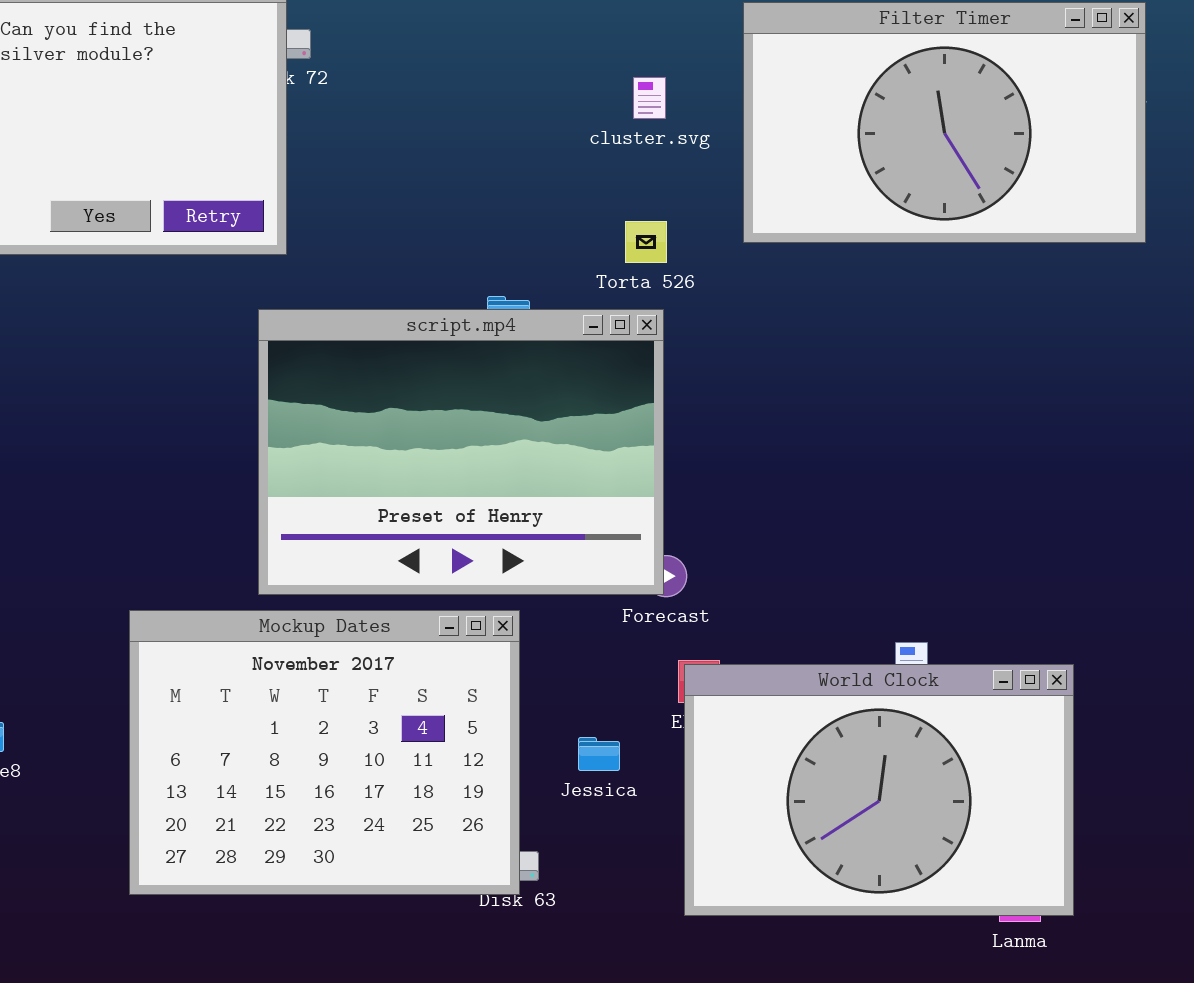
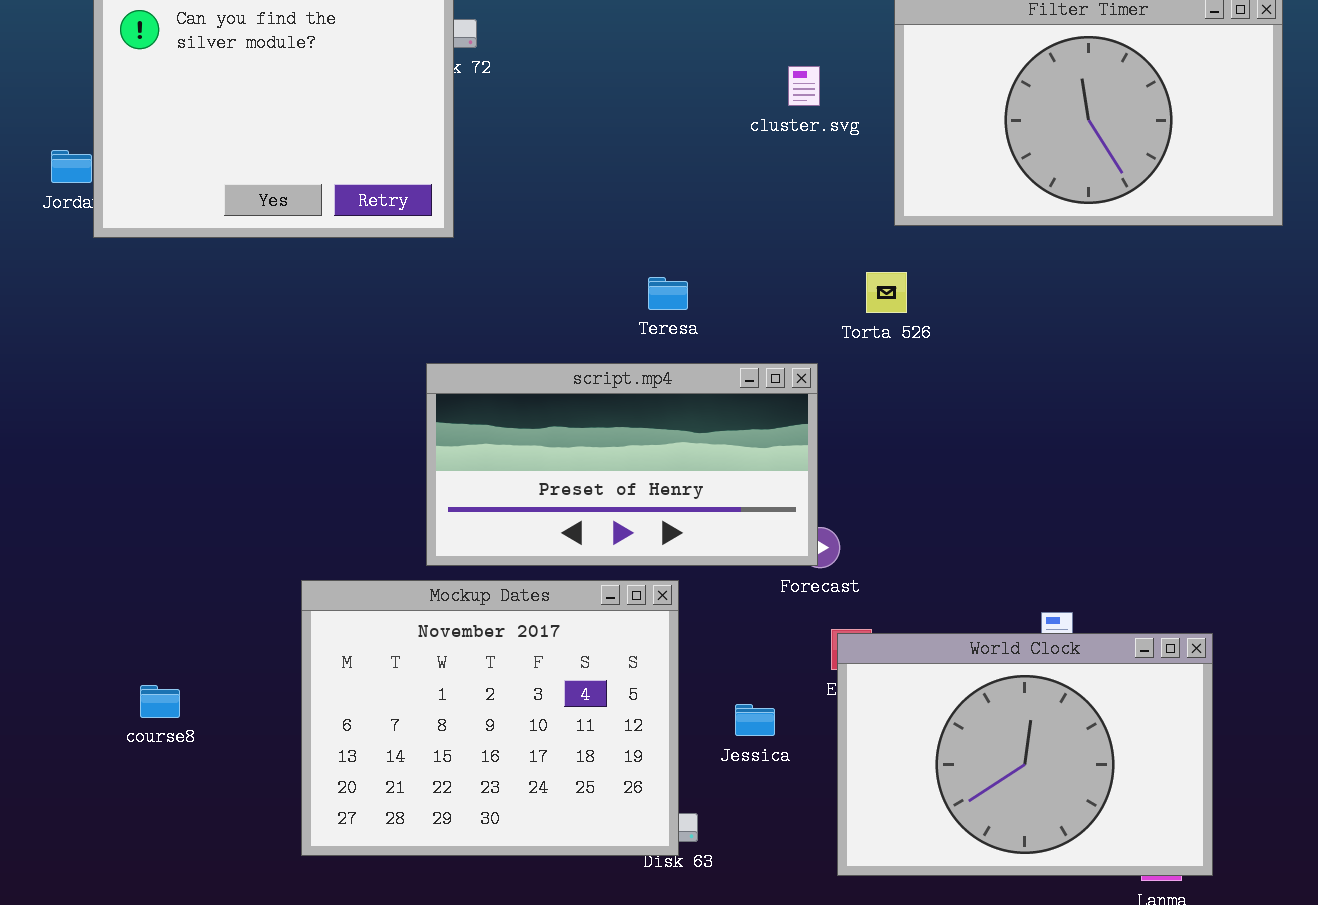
Torta 526: [625,221,667,263] -> [866,272,907,313], moved
script.mp4: [258,309,664,595] -> [426,363,818,566], resized

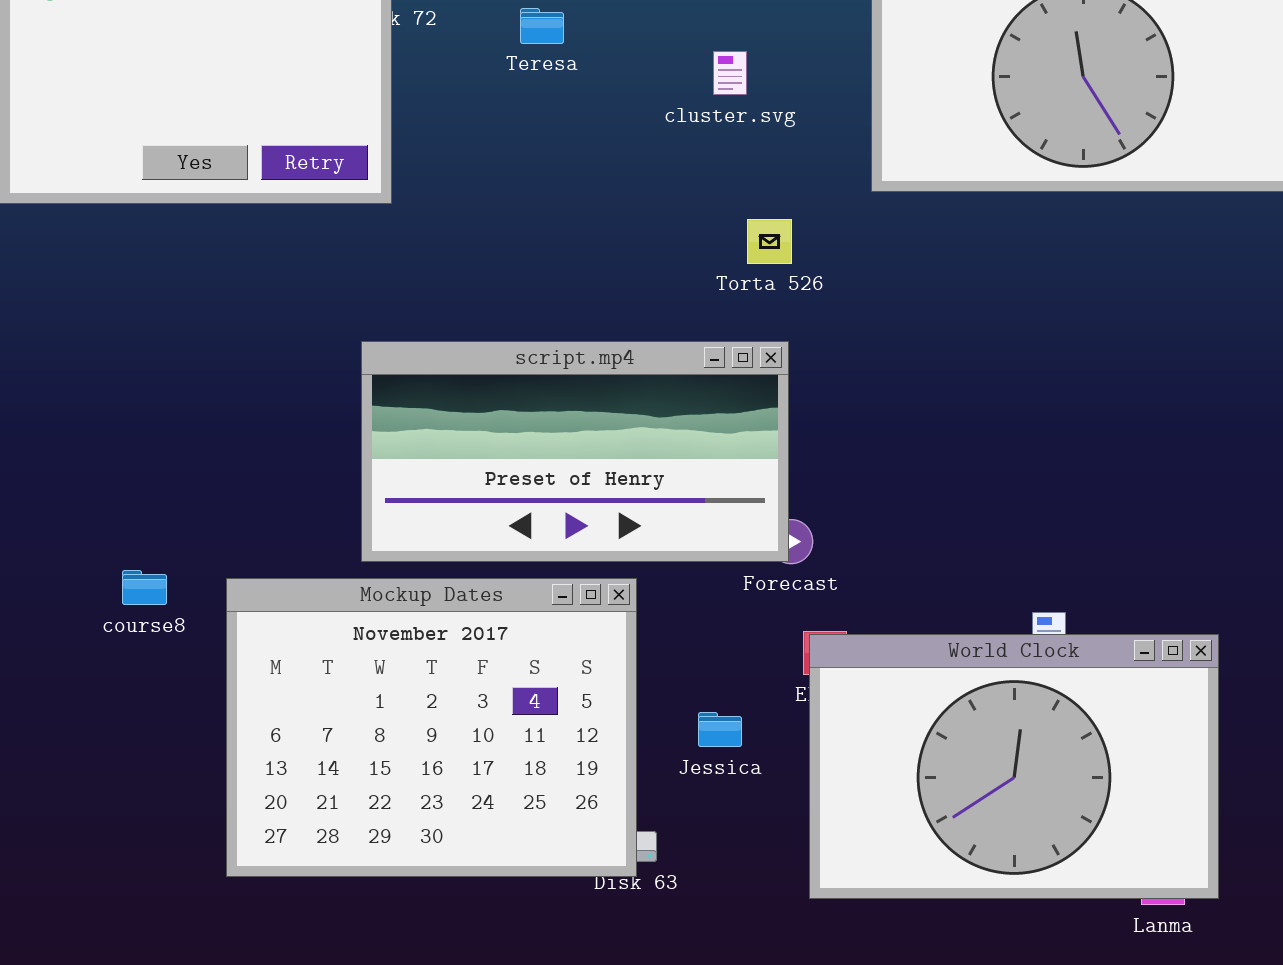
cluster.svg: [788,66,820,106] -> [713,51,747,95], moved
Torta 526: [866,272,907,313] -> [747,219,792,264], moved
Teresa: [648,277,688,310] -> [520,8,564,44], moved
course8: [140,685,180,718] -> [122,570,167,605], moved

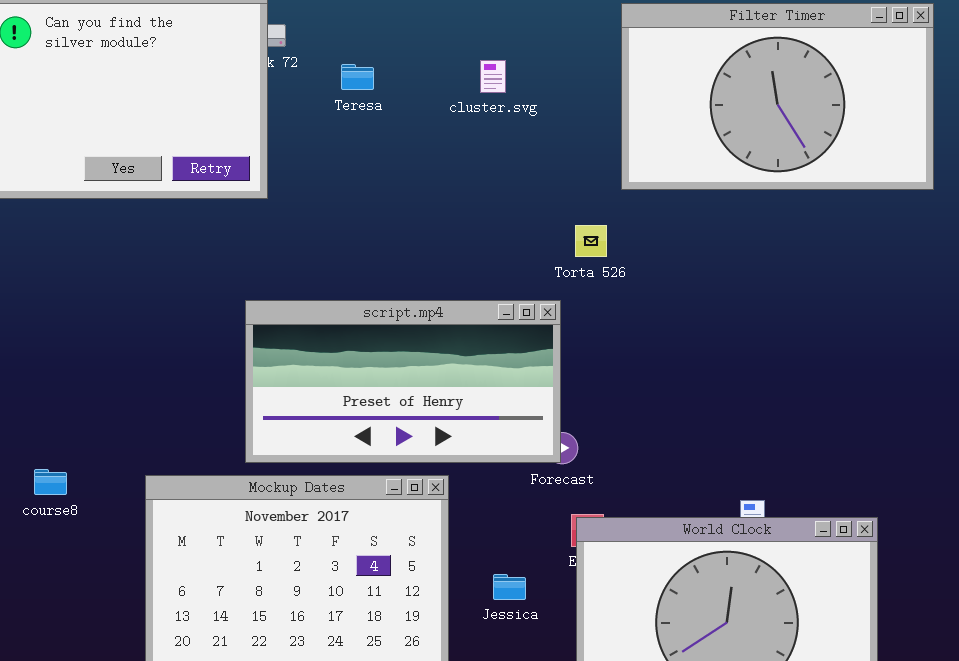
Teresa: [520,8,564,44] -> [341,64,374,90], moved
cluster.svg: [713,51,747,95] -> [480,60,506,93], moved
Torta 526: [747,219,792,264] -> [575,225,607,257], moved
course8: [122,570,167,605] -> [34,469,67,495], moved

